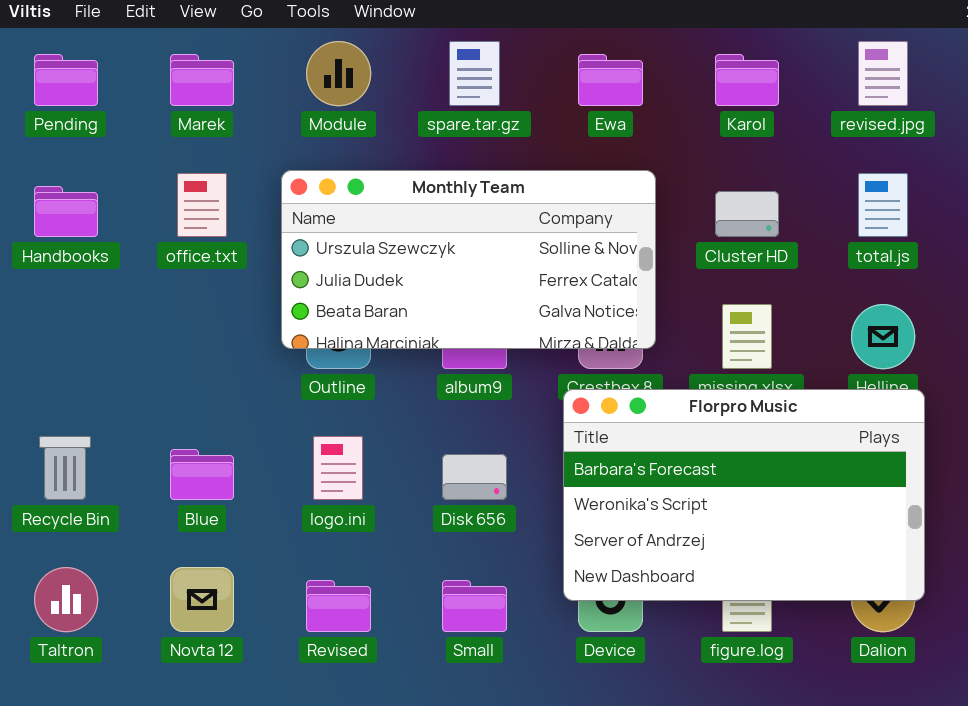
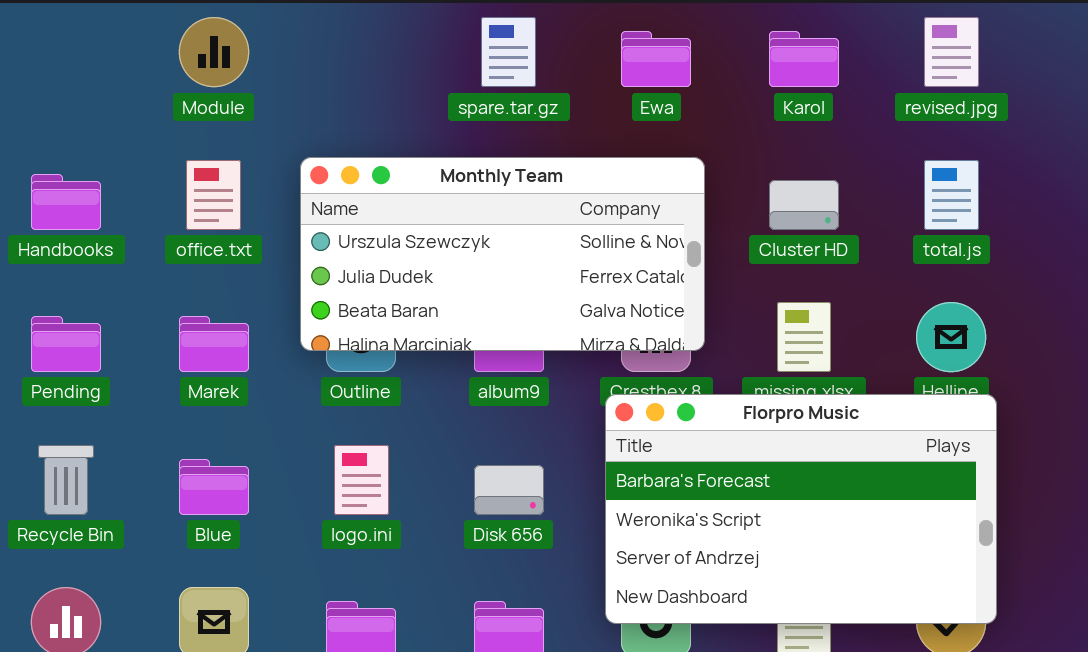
Module: [306,41,371,106] -> [179,17,249,87], moved
Pending: [34,54,98,106] -> [31,316,101,372], moved
Marek: [170,54,234,106] -> [179,316,249,372], moved

